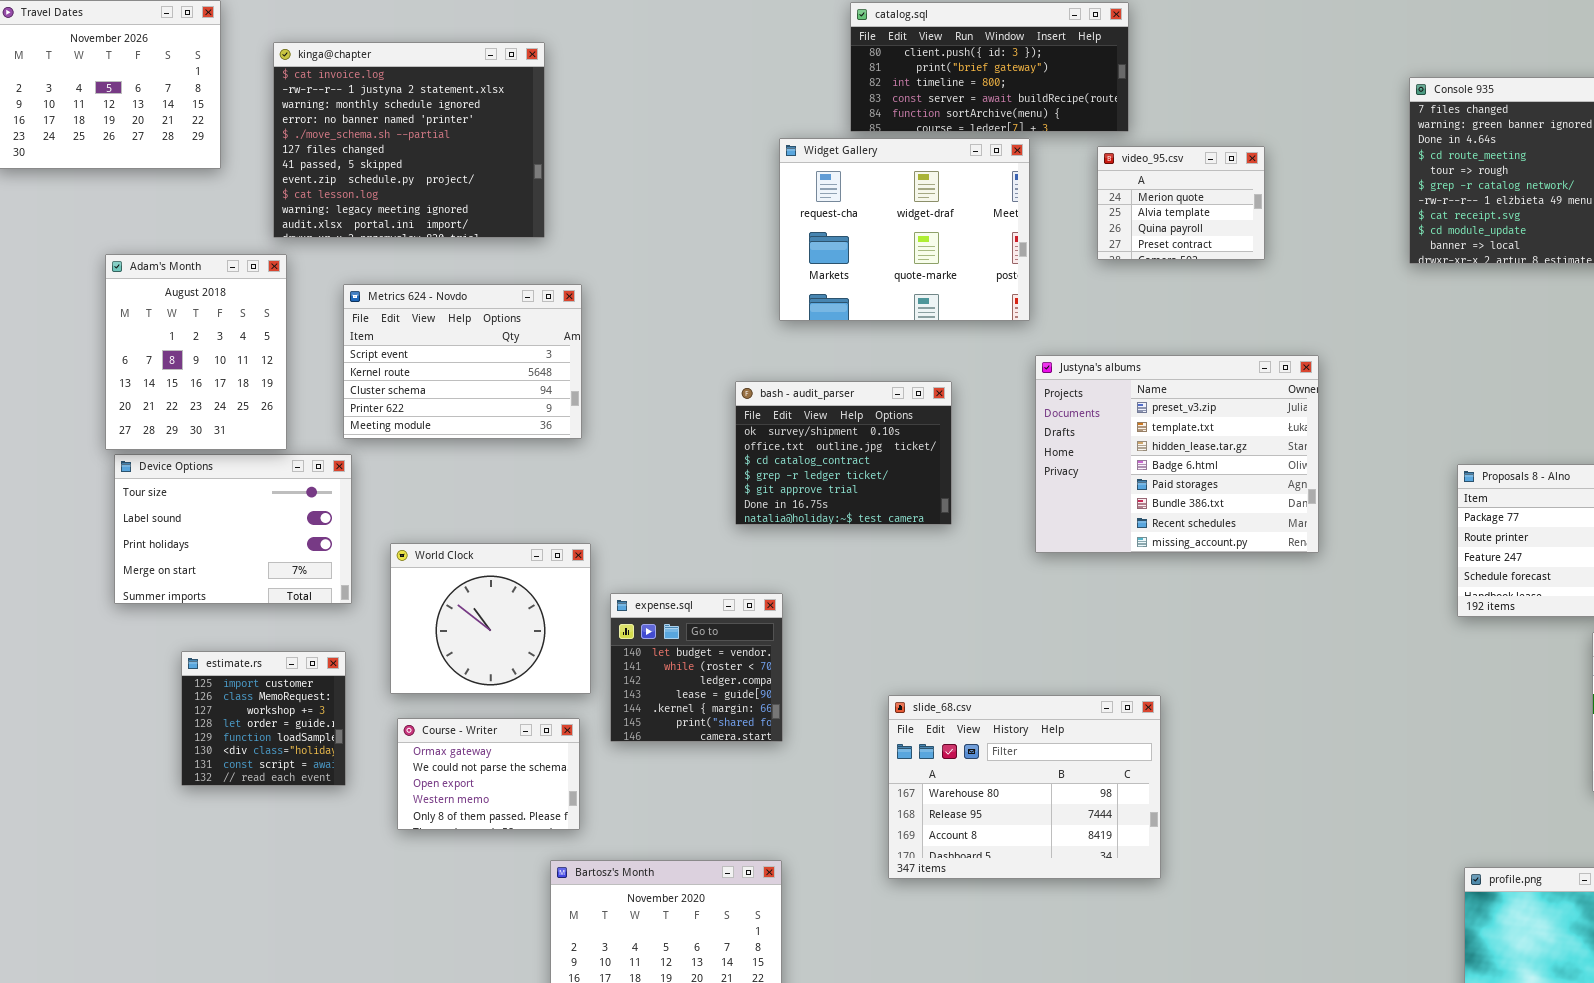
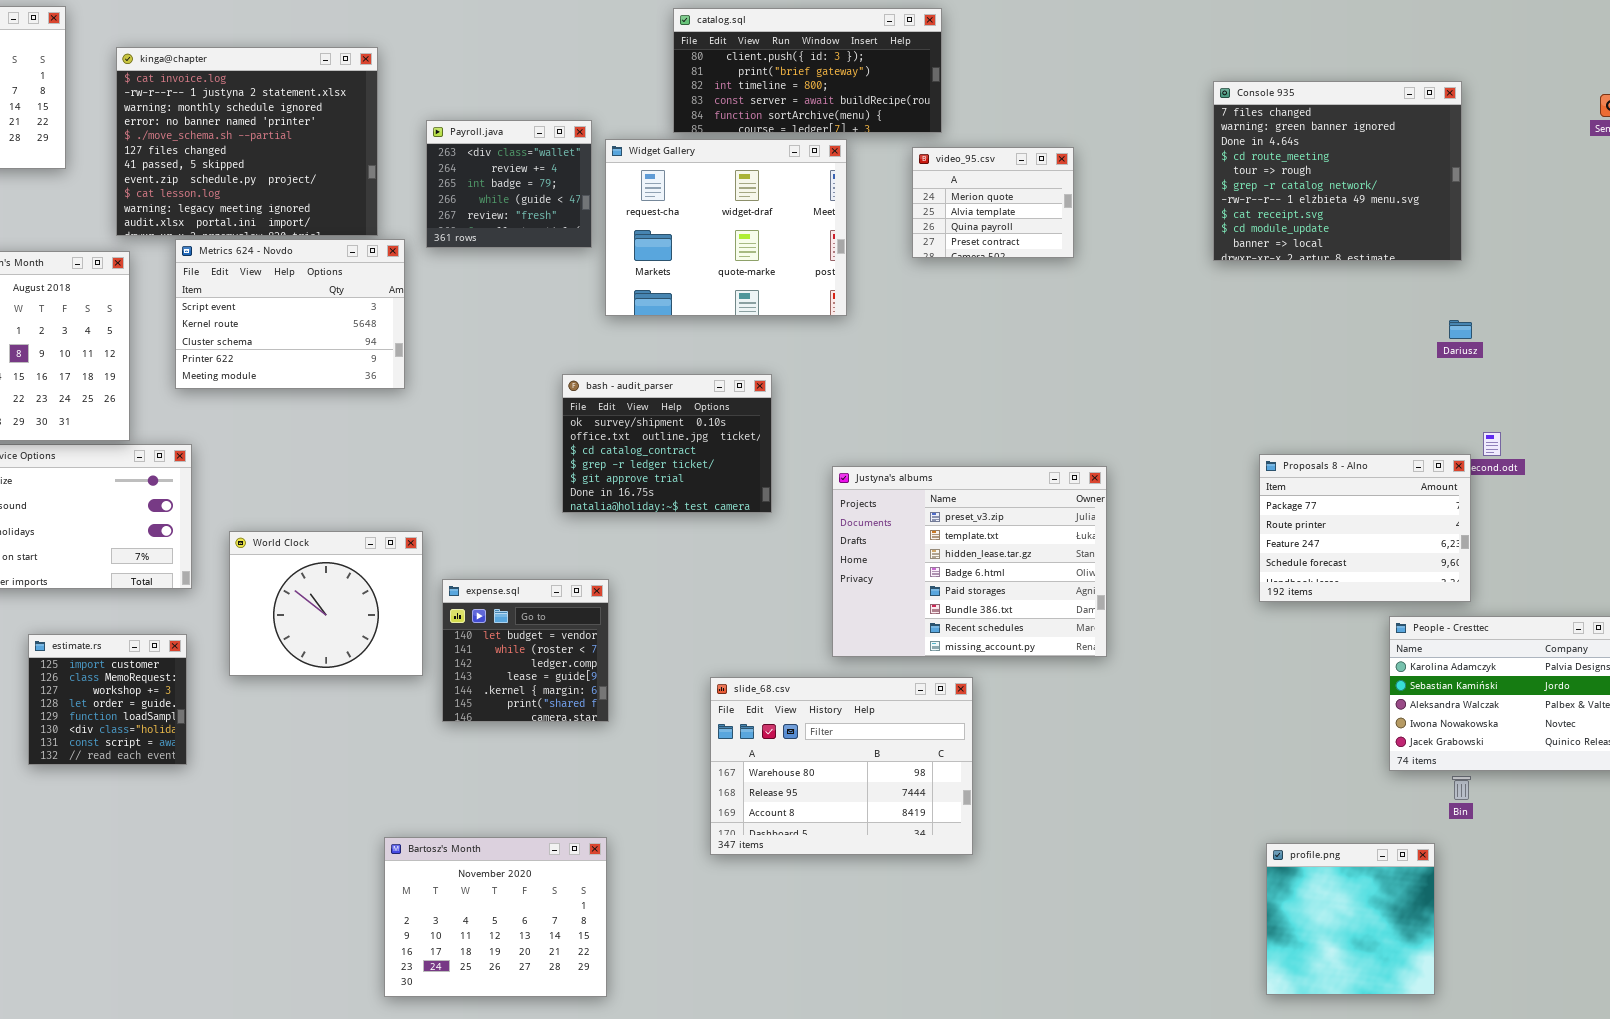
Payroll.java: none -> [426,120,592,248], opened
Metrics 624 - Novdo: [343,284,582,439] -> [175,239,405,389], moved
Justyna's albums: [1035,355,1319,553] -> [832,466,1107,657], moved
Course - Writer: [397,718,580,830] -> none, closed

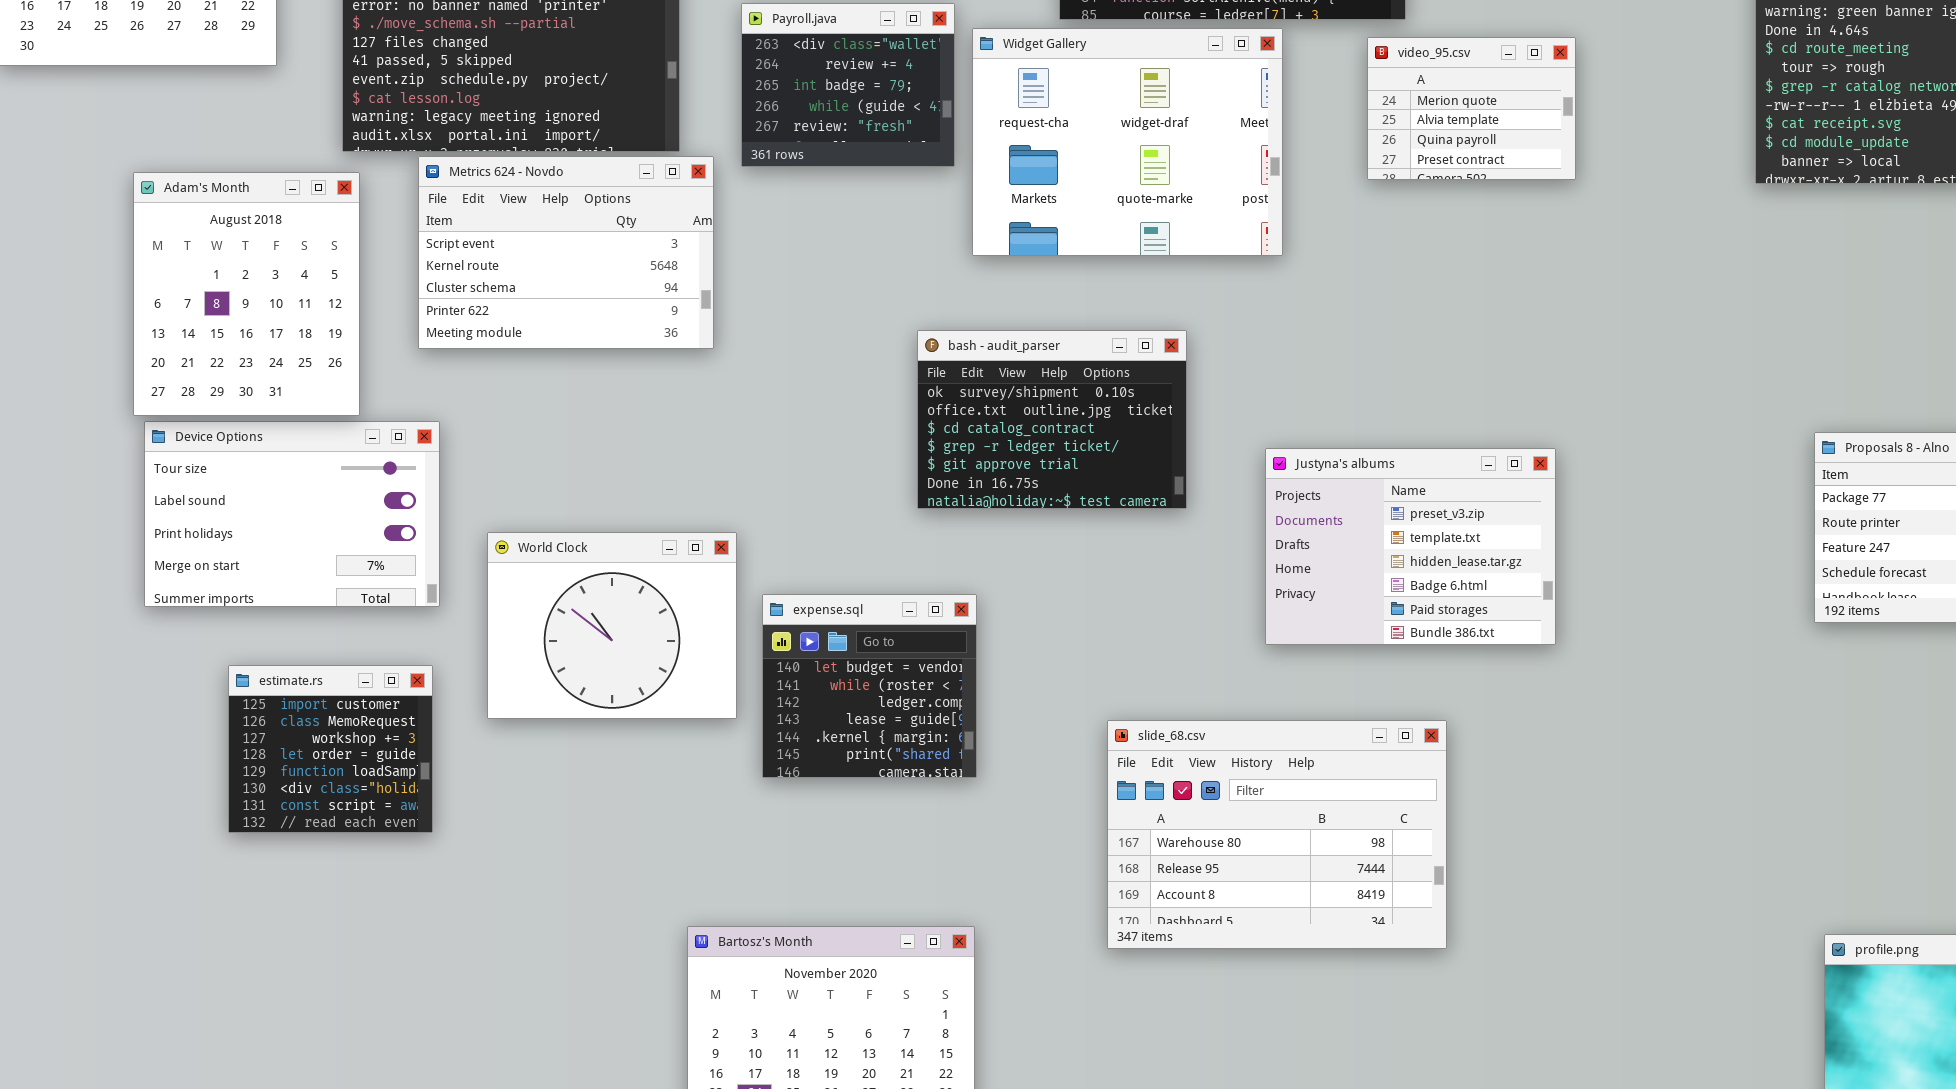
Justyna's albums: [832,466,1107,657] -> [1265,448,1556,645], resized

